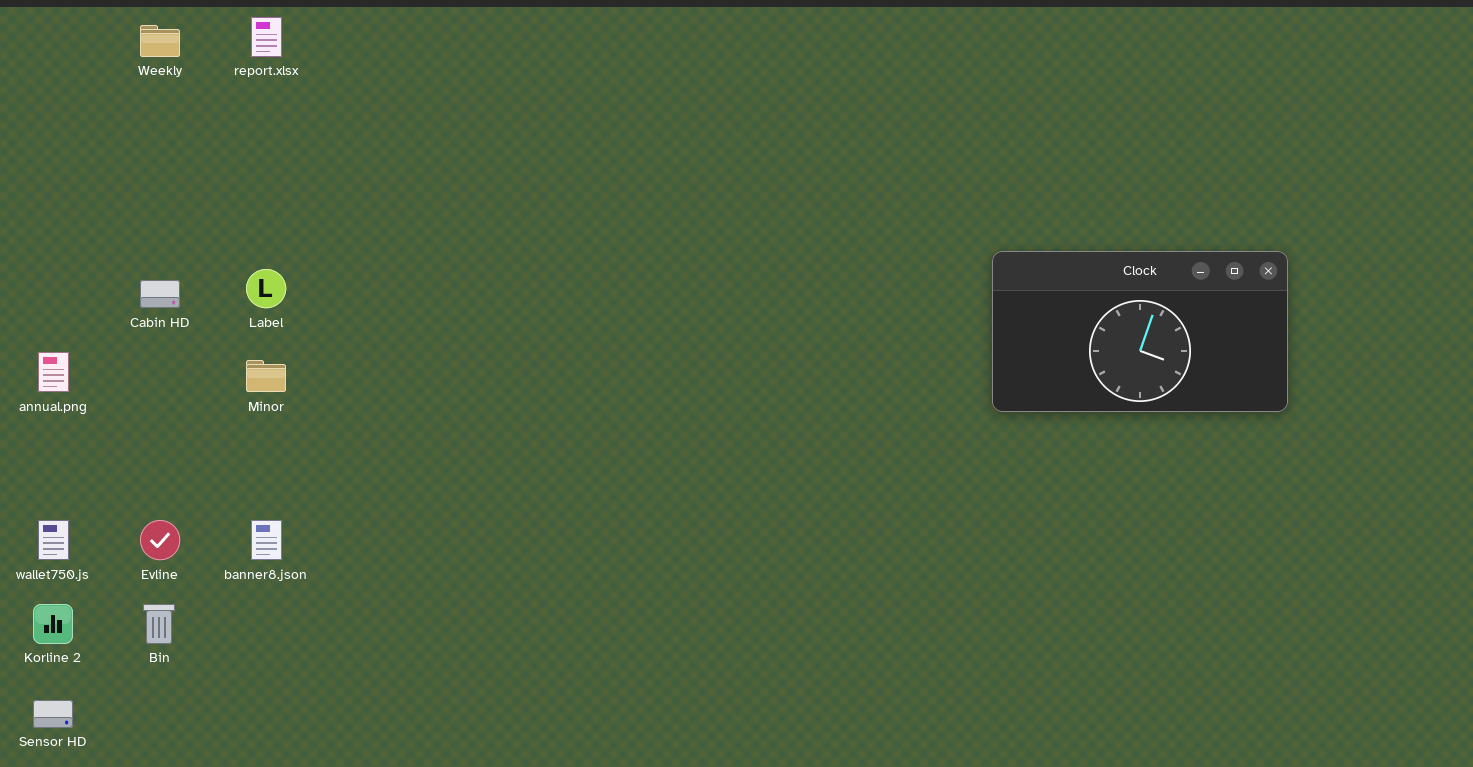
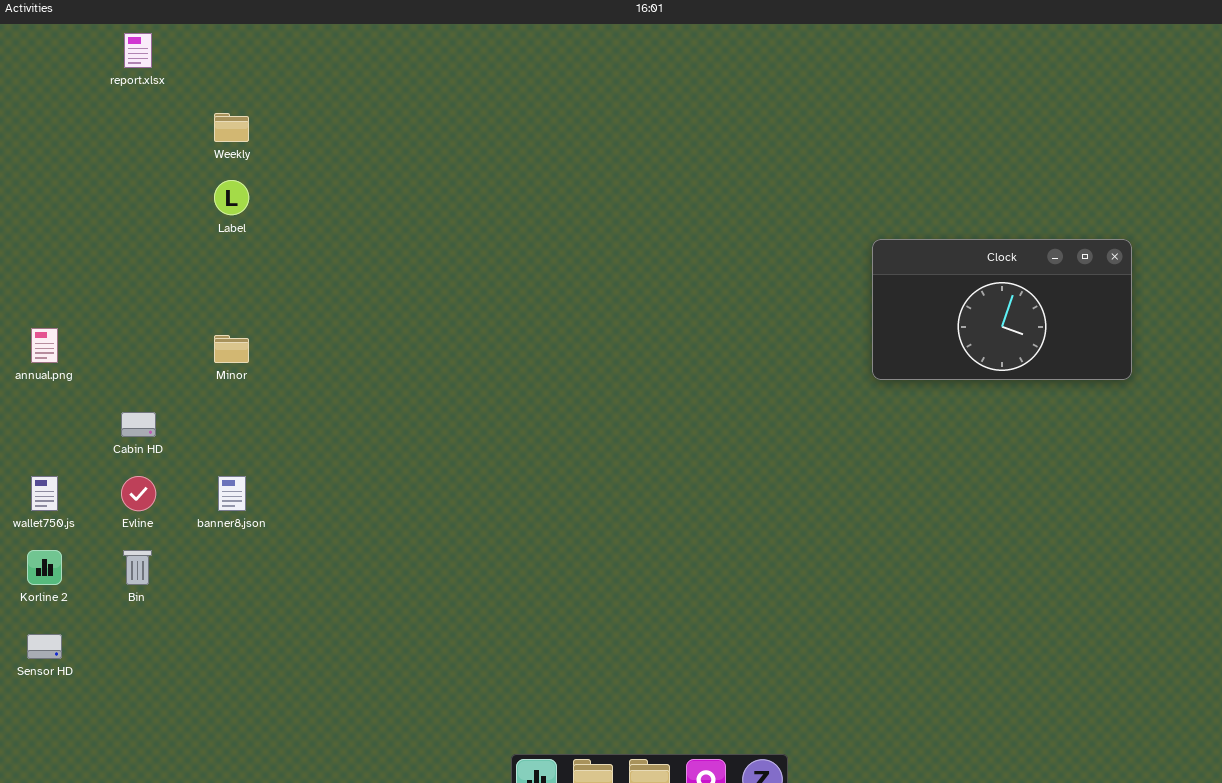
report.xlsx: [251,17,282,57] -> [124,33,152,68], moved
Weekly: [140,25,180,57] -> [214,113,249,142], moved
Label: [246,269,286,308] -> [214,180,249,215], moved
Cabin HD: [140,280,180,308] -> [121,412,156,437], moved

